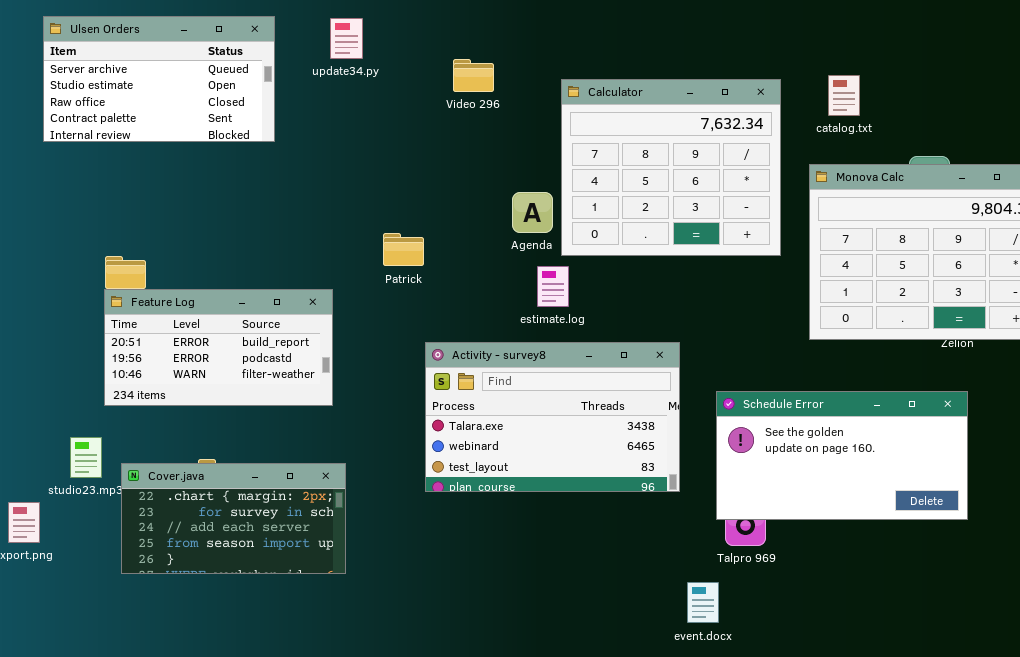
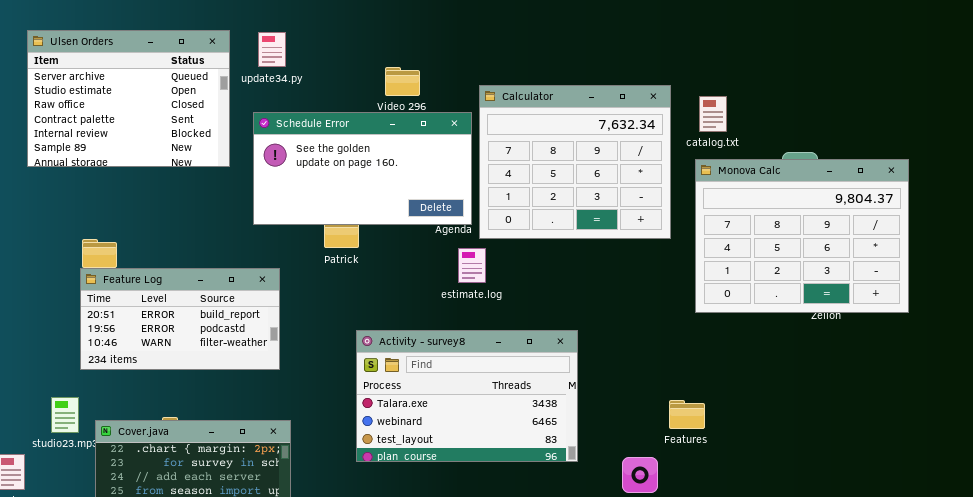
Ulsen Orders: [43,16,275,142] -> [27,30,230,167], resized
update34.py: [330,18,363,59] -> [258,32,286,67], moved
catalog.txt: [828,75,860,116] -> [699,96,727,132], moved
Activity - survey8: [425,342,680,492] -> [356,330,578,462], moved
Schedule Error: [716,391,968,520] -> [253,112,472,225], moved

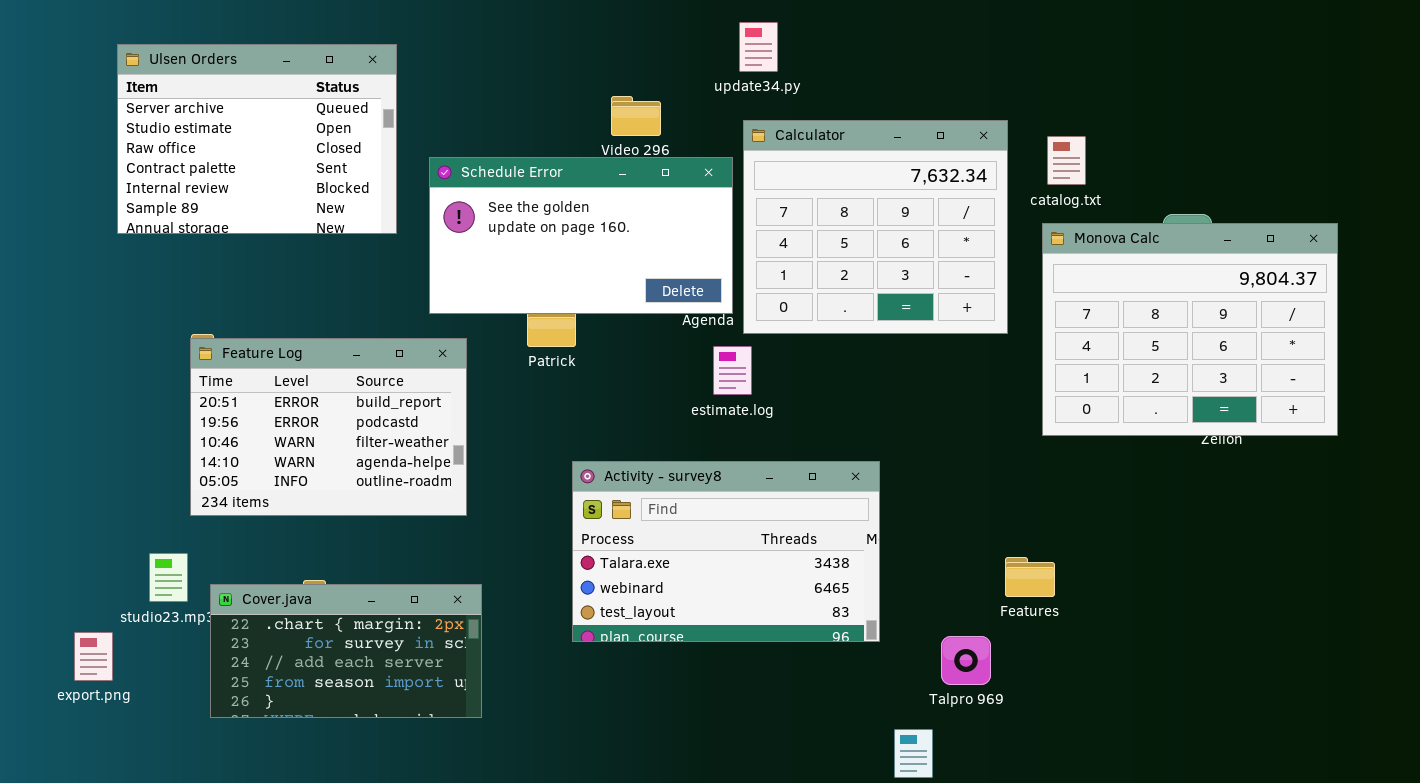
update34.py: [258,32,286,67] -> [739,22,778,72], moved
Feature Log: [80,268,280,370] -> [190,338,467,516], resized

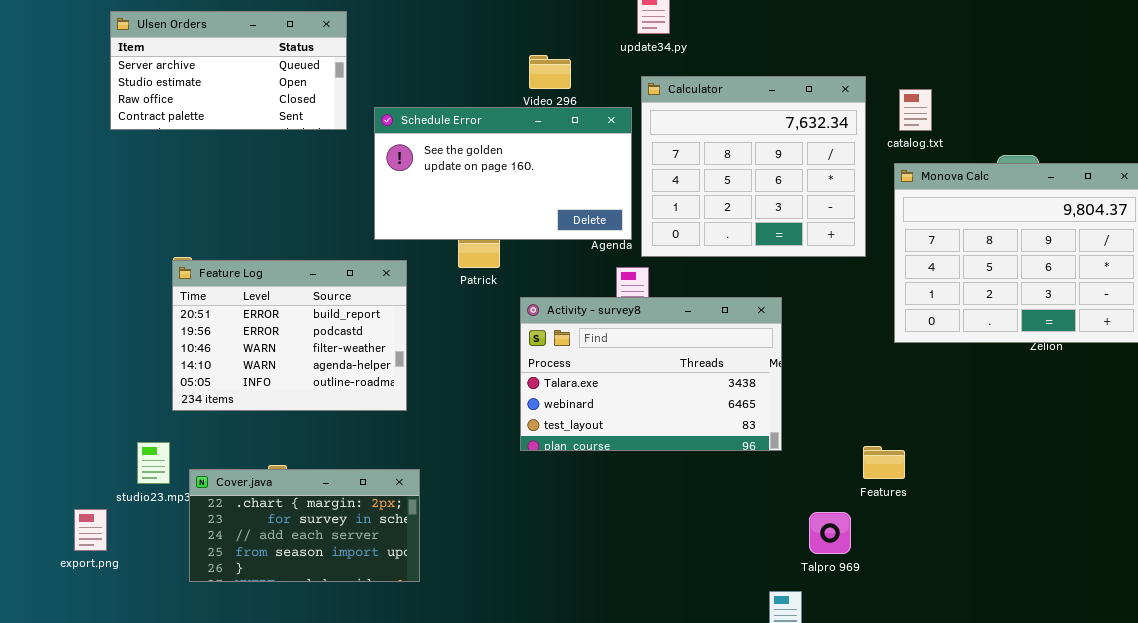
Ulsen Orders: [117,44,397,234] -> [110,11,347,130], resized
Activity - survey8: [572,461,880,642] -> [520,297,782,451], moved

